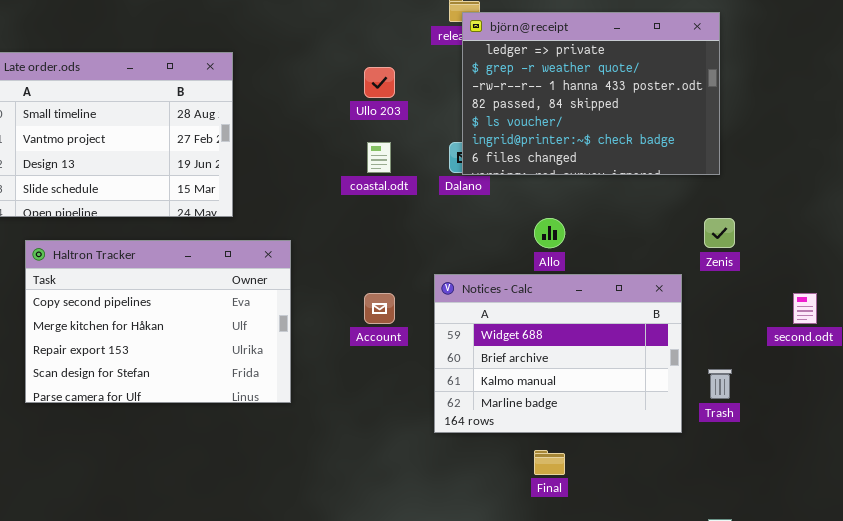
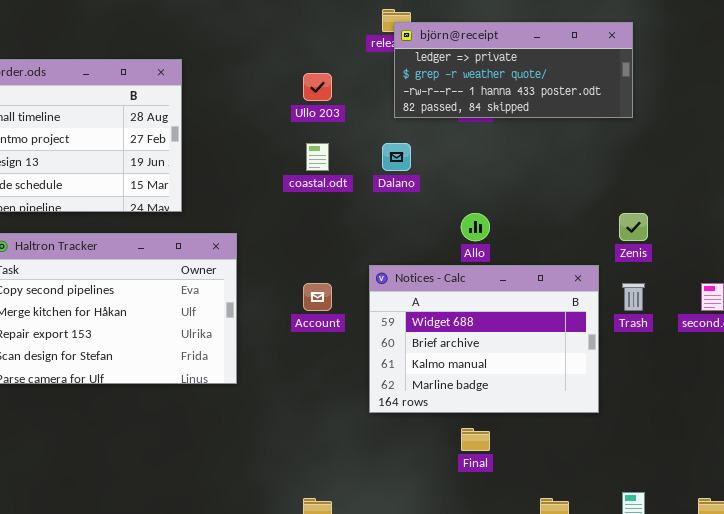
björn@receipt: [462,12,720,175] -> [394,22,633,118], resized
Trash: [708,369,732,399] -> [622,283,645,311], moved

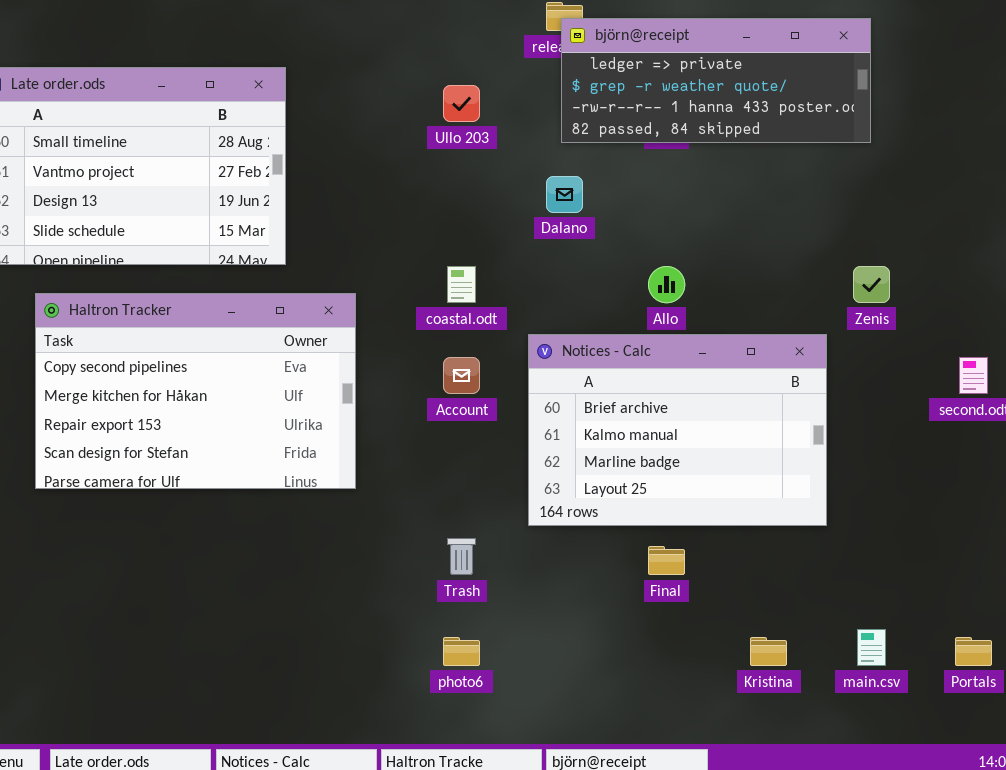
coastal.odt: [306,143,329,171] -> [447,266,476,303], moved
Notices - Calc: [369,265,599,413] -> [528,334,827,526], scrolled down 1 row
Trash: [622,283,645,311] -> [447,538,476,575], moved

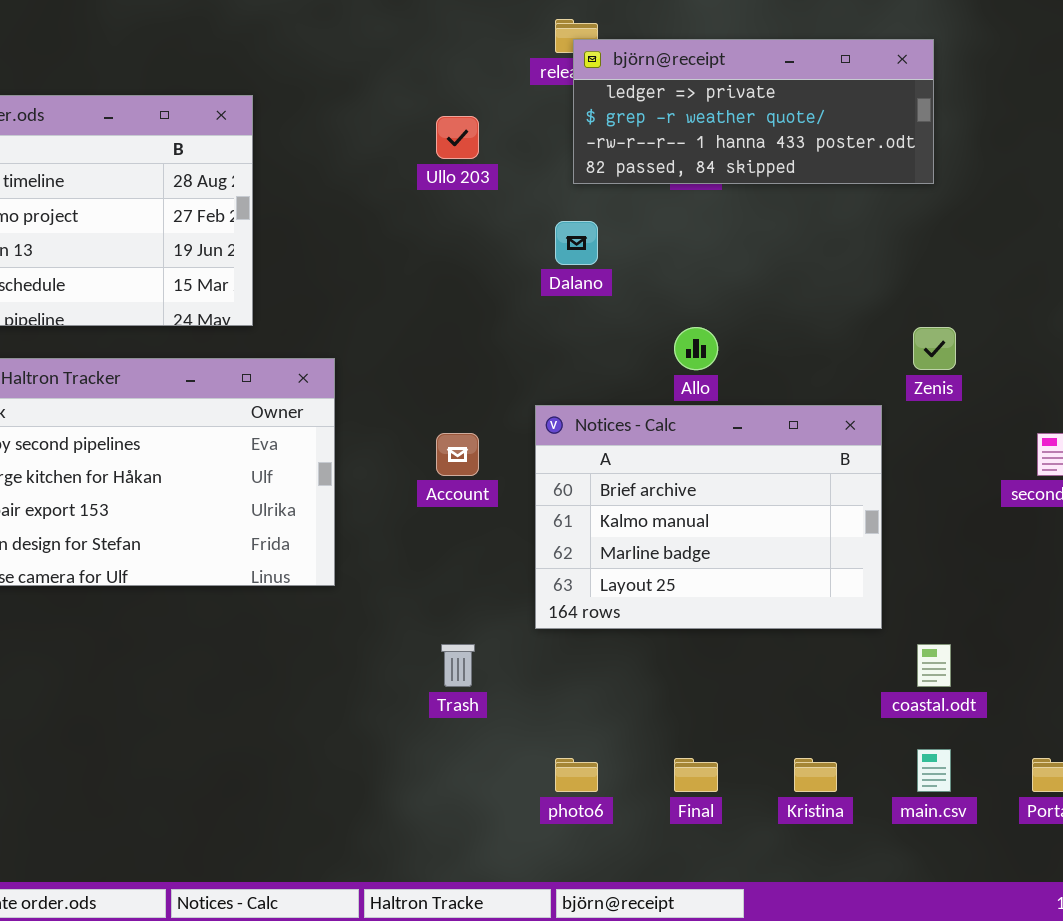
coastal.odt: [447,266,476,303] -> [917,644,951,687], moved
Final: [648,546,685,575] -> [674,758,718,792], moved
photo6: [443,637,480,666] -> [555,758,598,792], moved

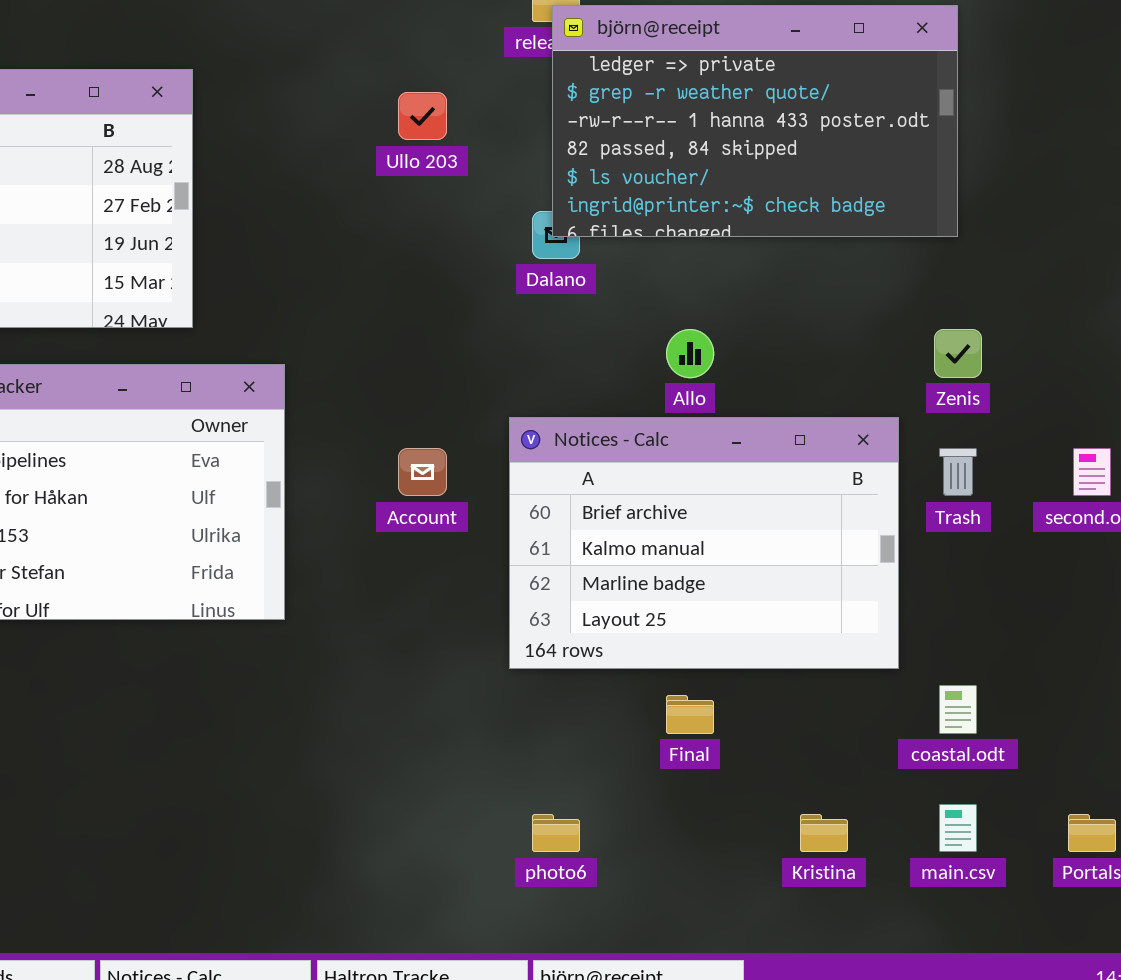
björn@receipt: [573,39,934,184] -> [552,5,958,237], resized
Trash: [441,644,475,687] -> [939,448,977,496], moved
Final: [674,758,718,792] -> [666,695,714,734], moved

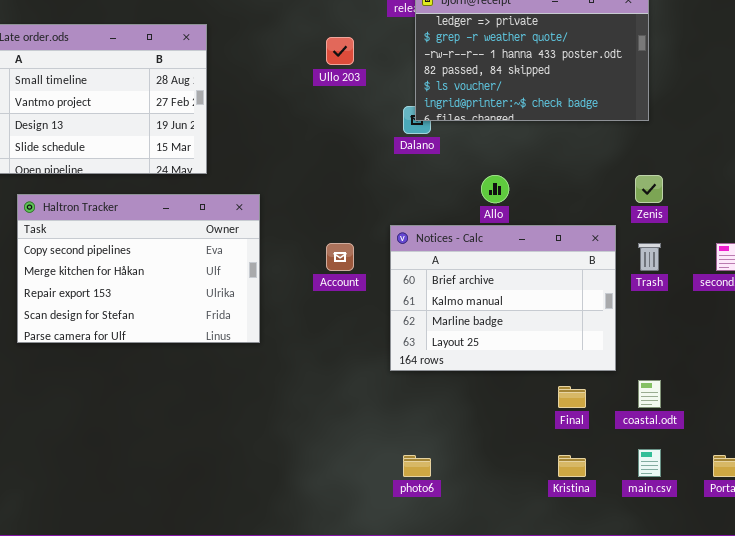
Final: [666,695,714,734] -> [558,386,586,408], moved

